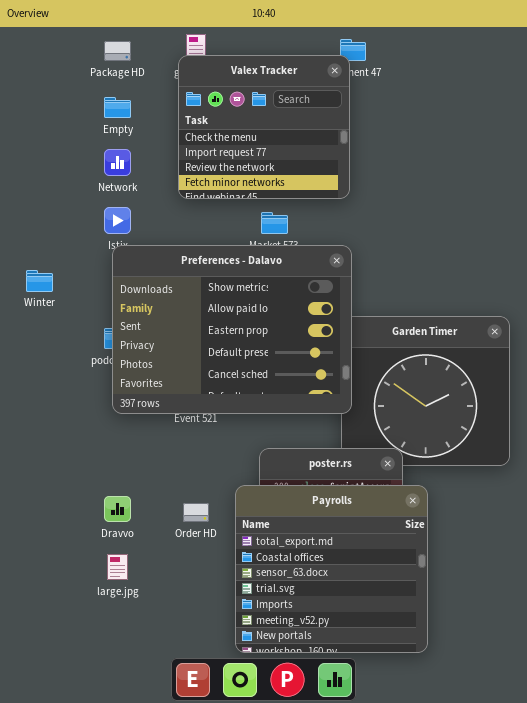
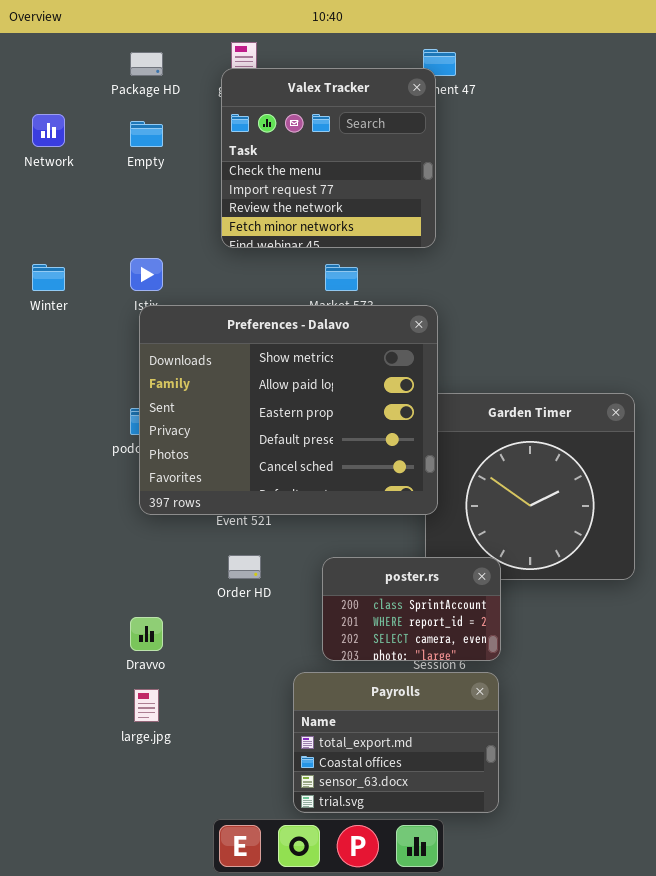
Network: [104,149,131,176] -> [32,114,65,147], moved
Winter: [26,270,53,292] -> [32,264,65,291], moved
Payrolls: [235,485,428,653] -> [293,672,499,813], resized
Order HD: [183,503,209,522] -> [228,555,261,579], moved

